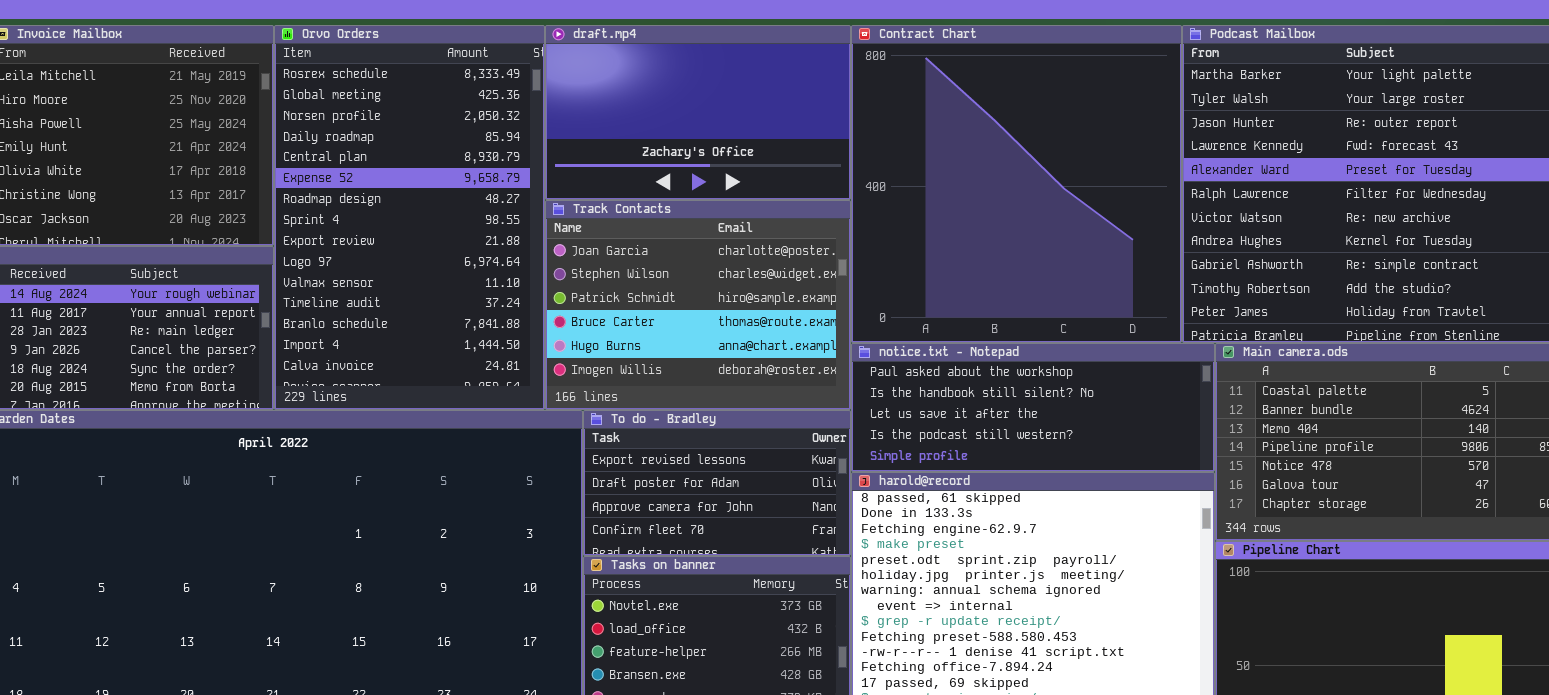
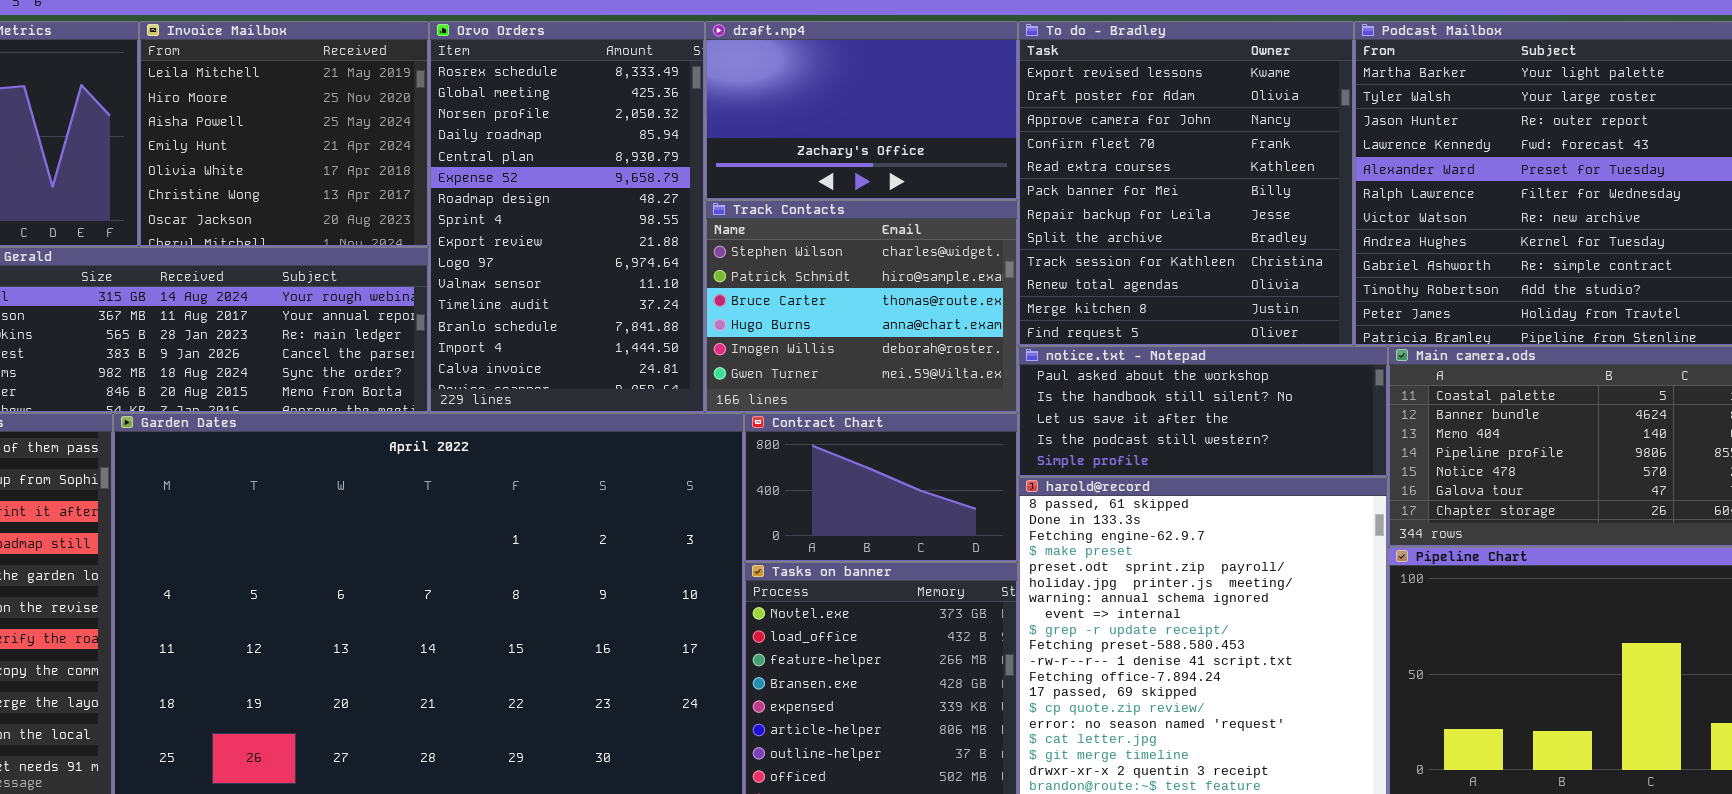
Contract Chart: [851,25,1182,343] -> [744,413,1018,562], moved, resized
Track Contacts: [545,200,851,410] -> [705,200,1018,413], scrolled down 1 row
To do - Bradley: [583,410,851,556] -> [1018,21,1354,346], moved, resized

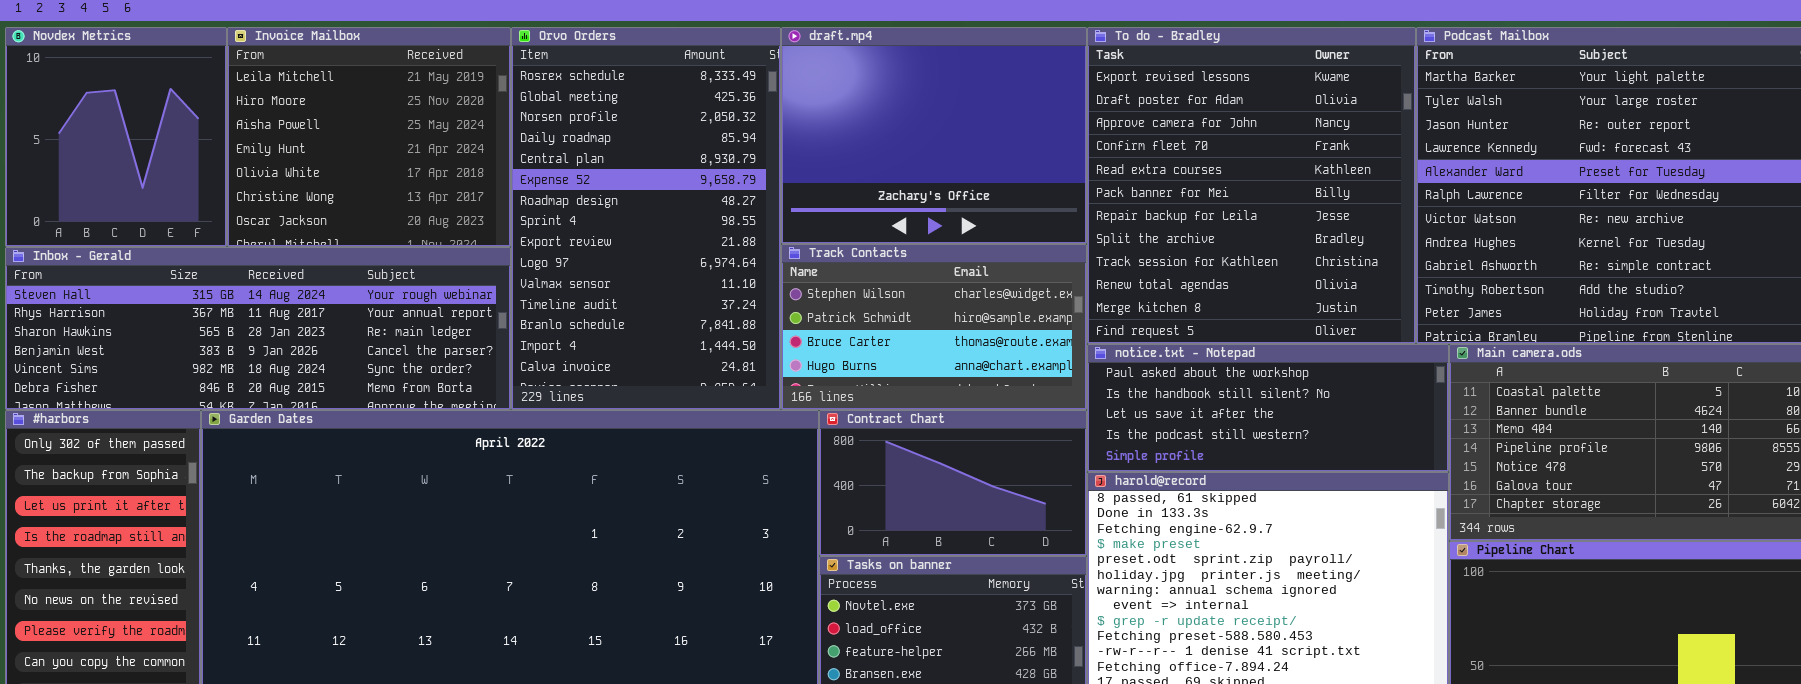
draft.mp4: [705,21,1018,200] -> [781,27,1087,244], resized
Track Contacts: [705,200,1018,413] -> [781,244,1087,410], resized

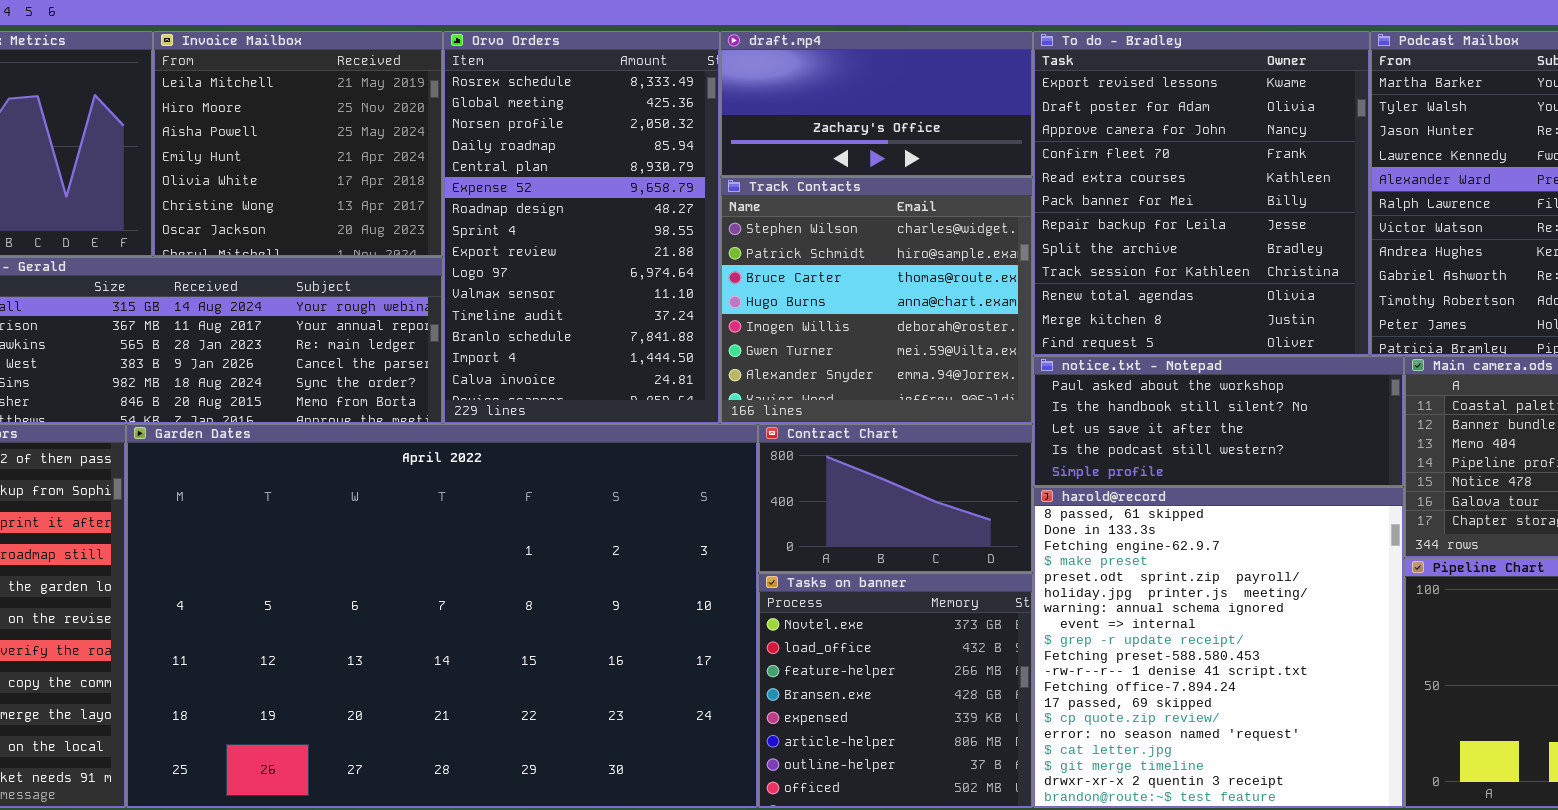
draft.mp4: [781,27,1087,244] -> [720,31,1033,177], resized
Track Contacts: [781,244,1087,410] -> [720,177,1033,424], resized

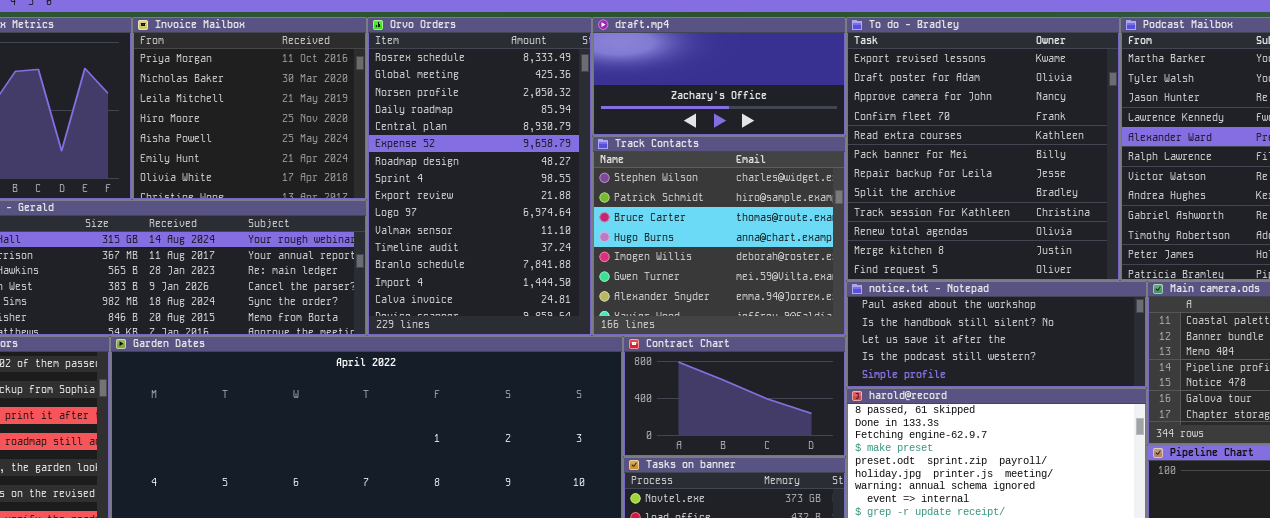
Invoice Mailbox: [153,31,443,257] -> [132,17,367,200], scrolled up 2 rows

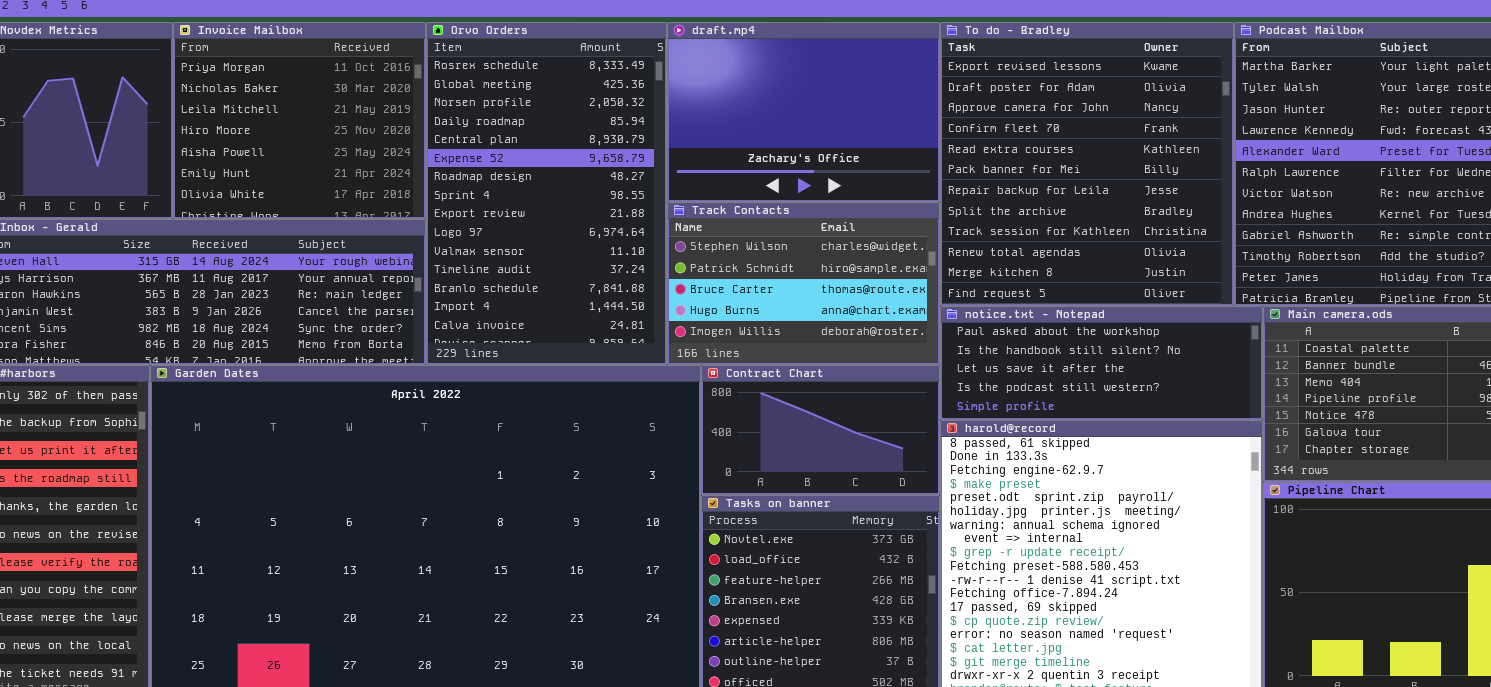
draft.mp4: [592,17,846,136] -> [667,22,940,202], resized
Track Contacts: [592,136,846,336] -> [667,202,940,365], resized

